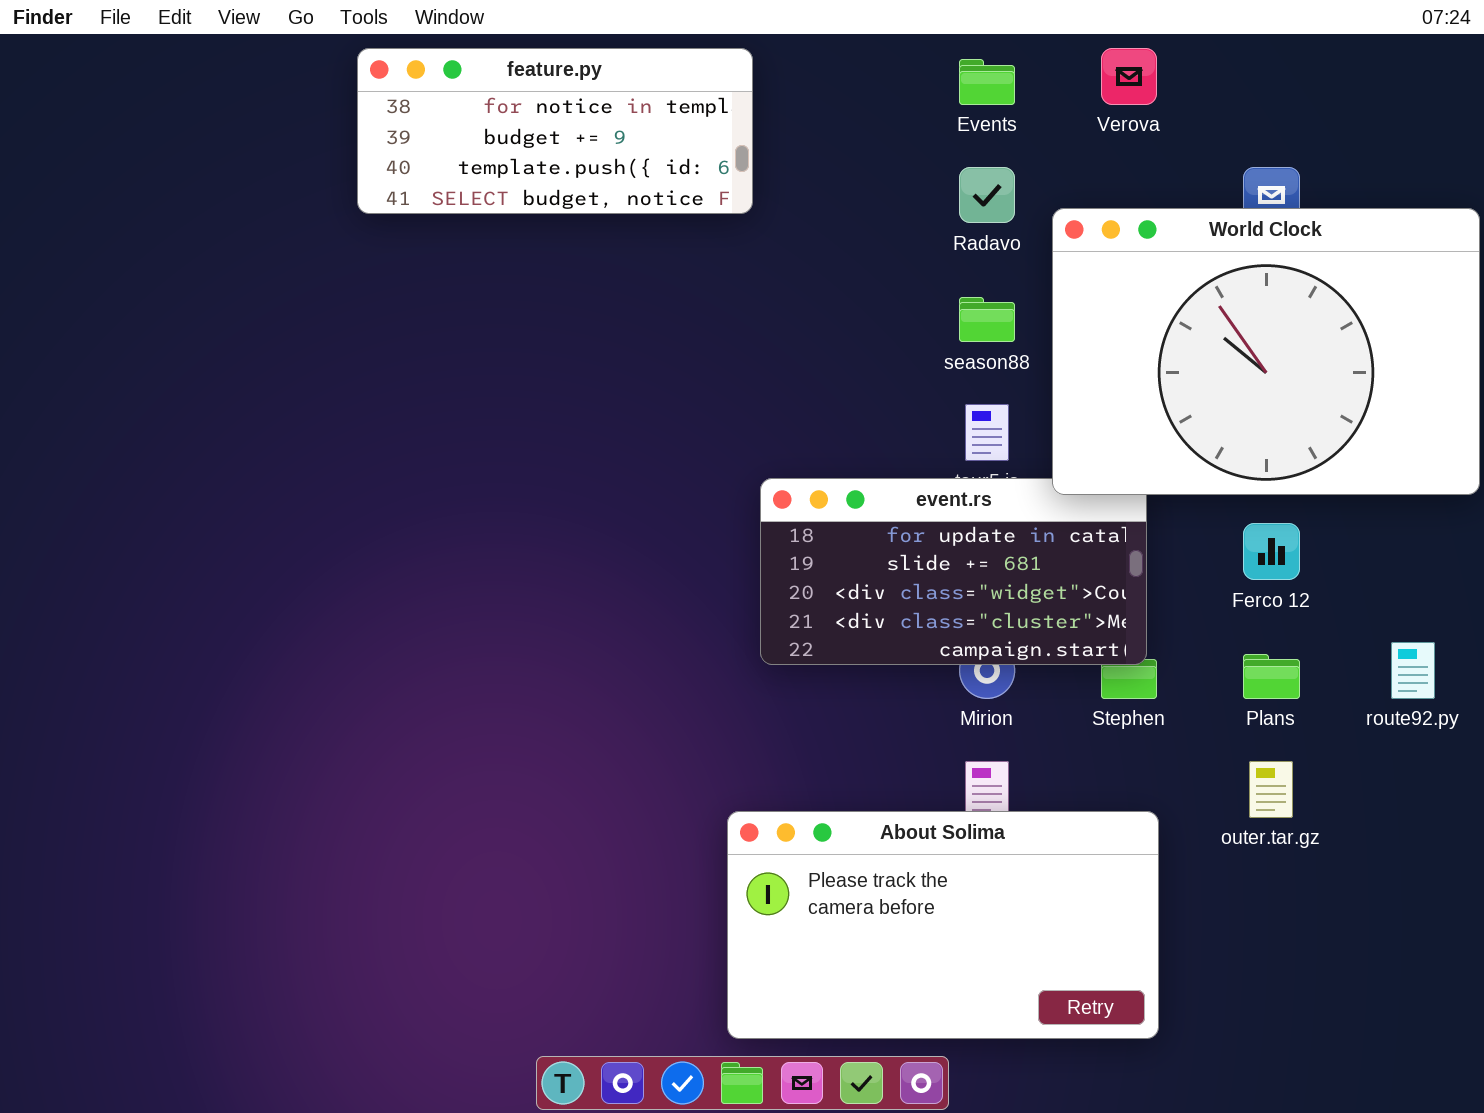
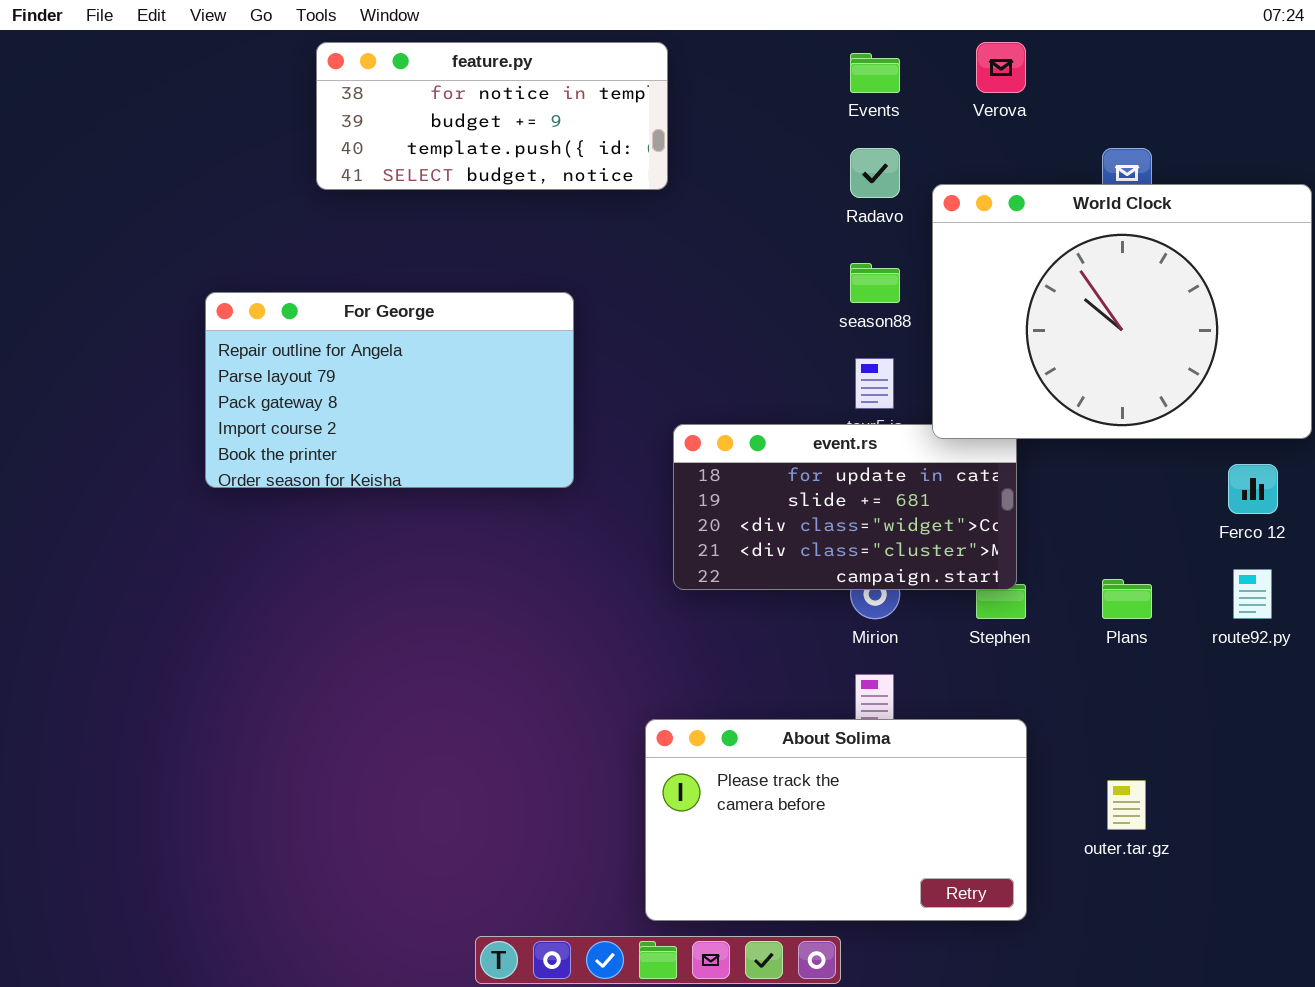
For George: none -> [205,292,574,488], opened
Ferco 12: [1243,523,1300,580] -> [1228,464,1278,514], moved
outer.tar.gz: [1249,761,1293,818] -> [1107,780,1146,830], moved

